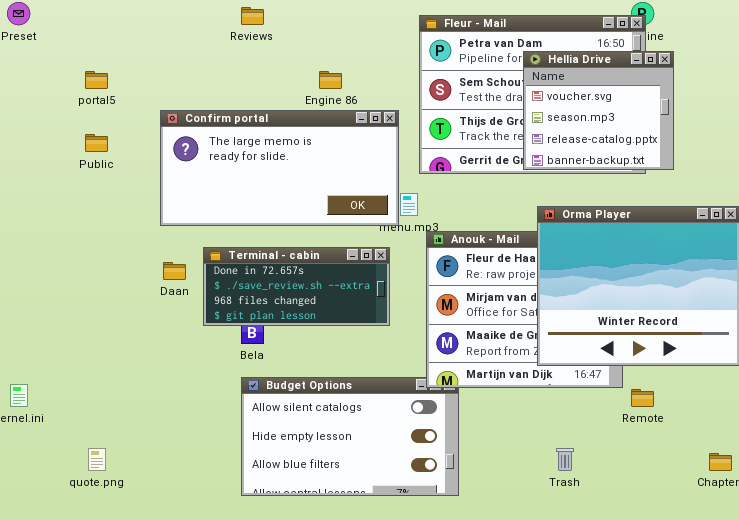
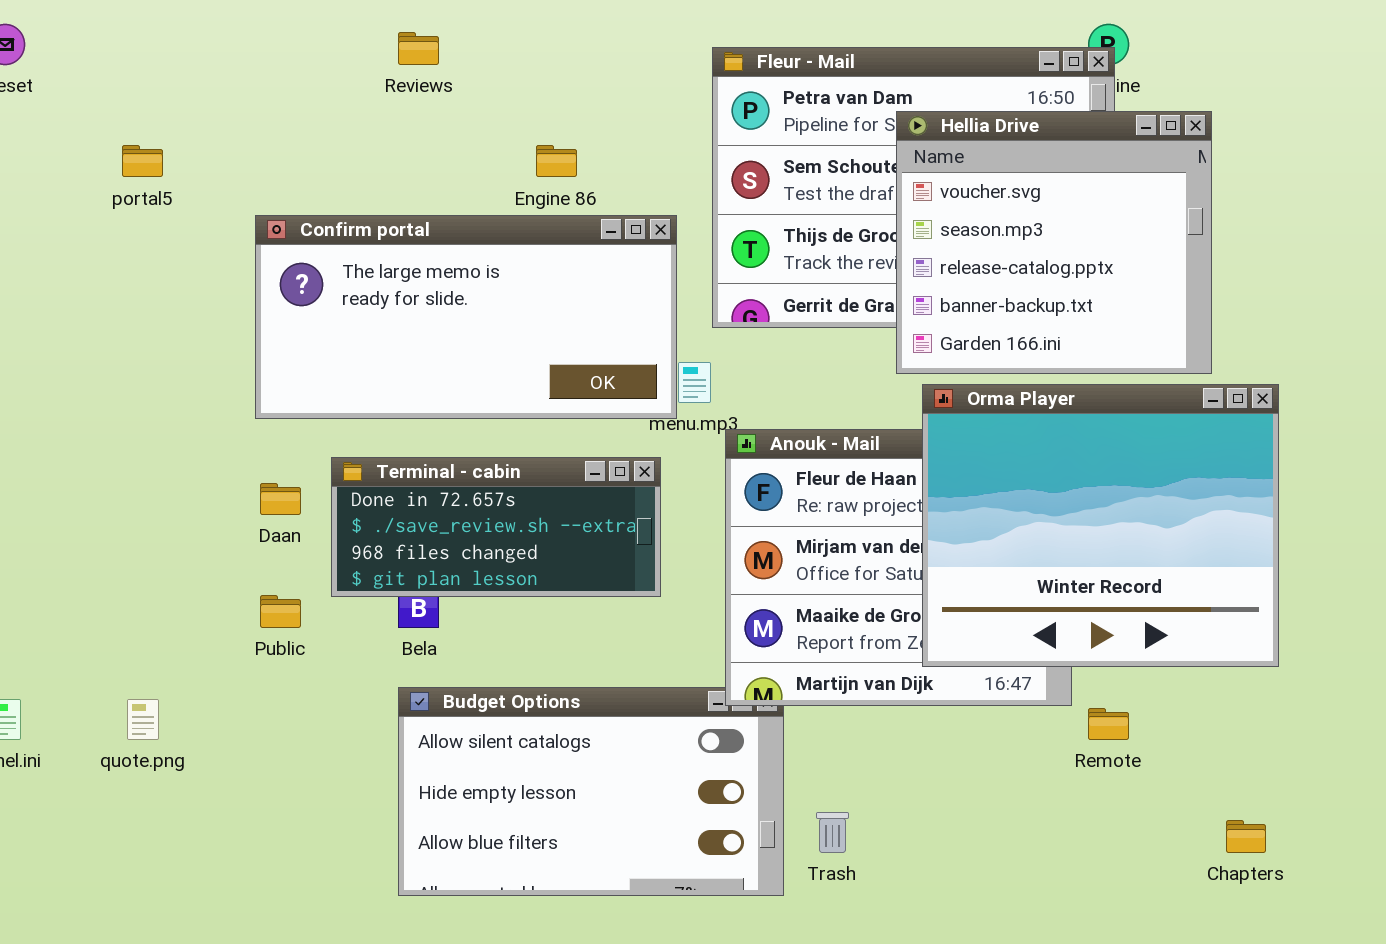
Hellia Drive: [523,51,674,170] -> [896,111,1212,374], resized
Public: [85,134,108,152] -> [260,595,301,628], moved
quote.png: [88,448,106,471] -> [127,699,159,740], moved
Trash: [556,448,574,471] -> [816,812,849,853], moved

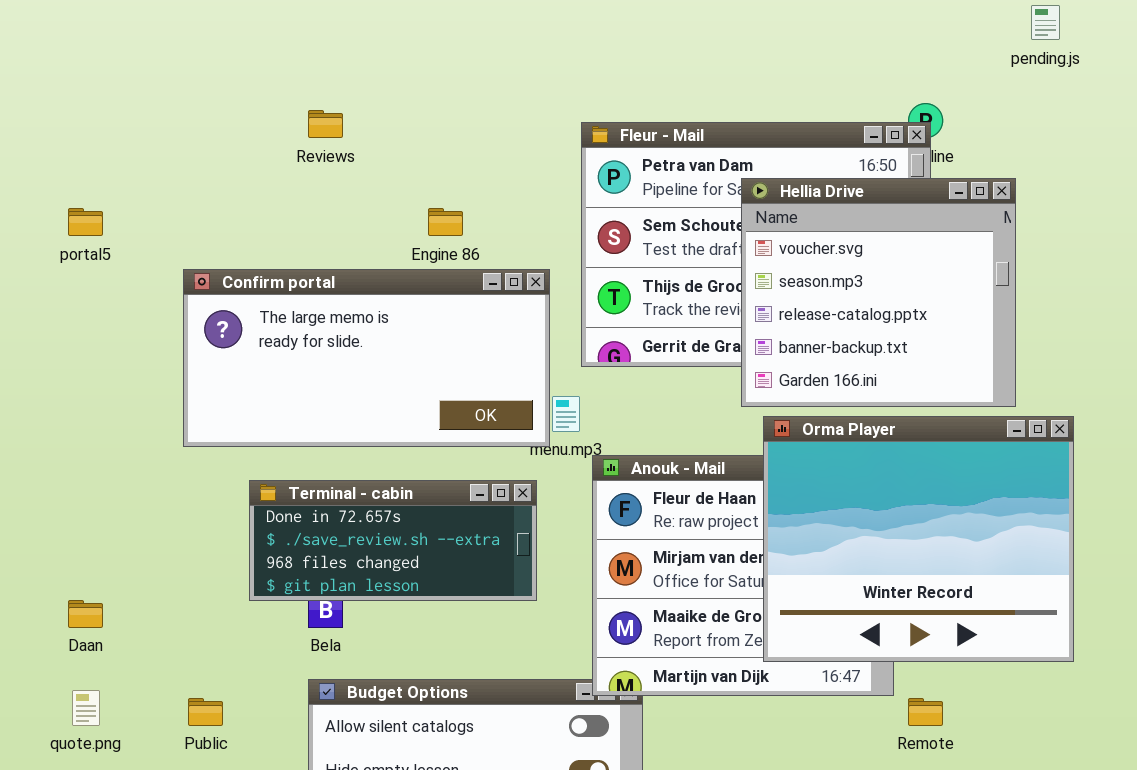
Daan: [260,483,301,515] -> [68,600,103,628], moved
Public: [260,595,301,628] -> [188,698,223,726], moved

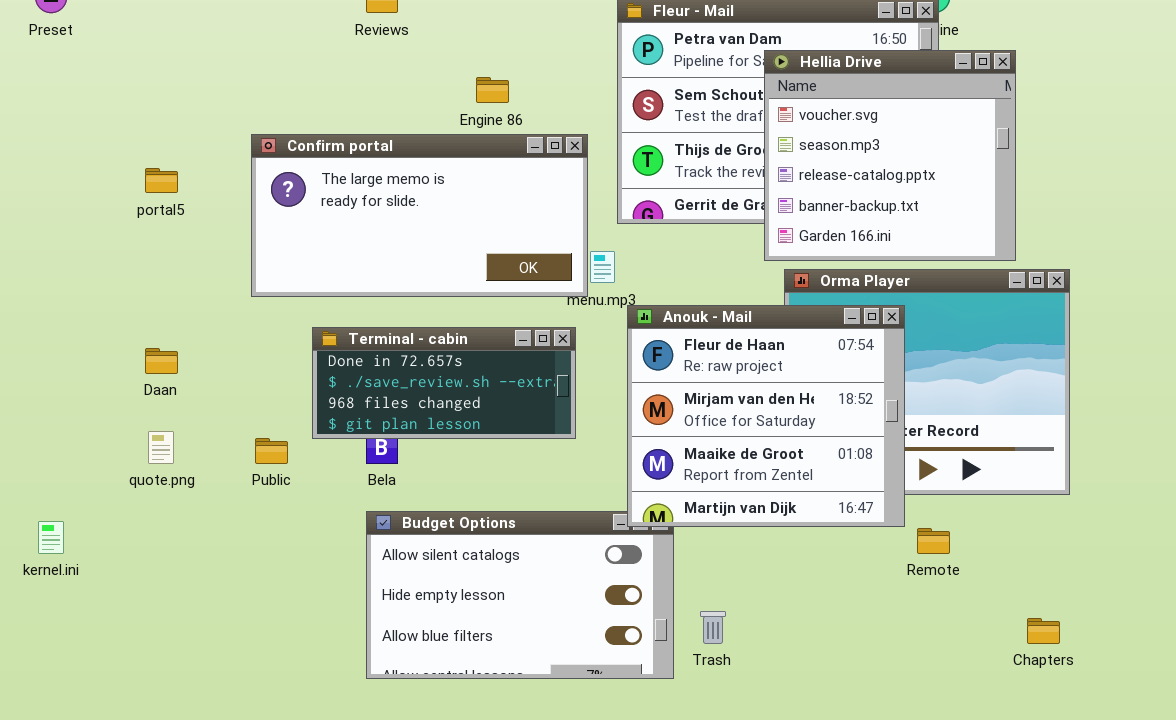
portal5: [68,208,103,236] -> [145,168,178,193], moved
Anouk - Mail: [592,455,894,696] -> [627,305,905,527], raised
Daan: [68,600,103,628] -> [145,348,178,374], moved
quote.png: [72,690,100,726] -> [148,431,174,464], moved
Public: [188,698,223,726] -> [255,438,288,464], moved

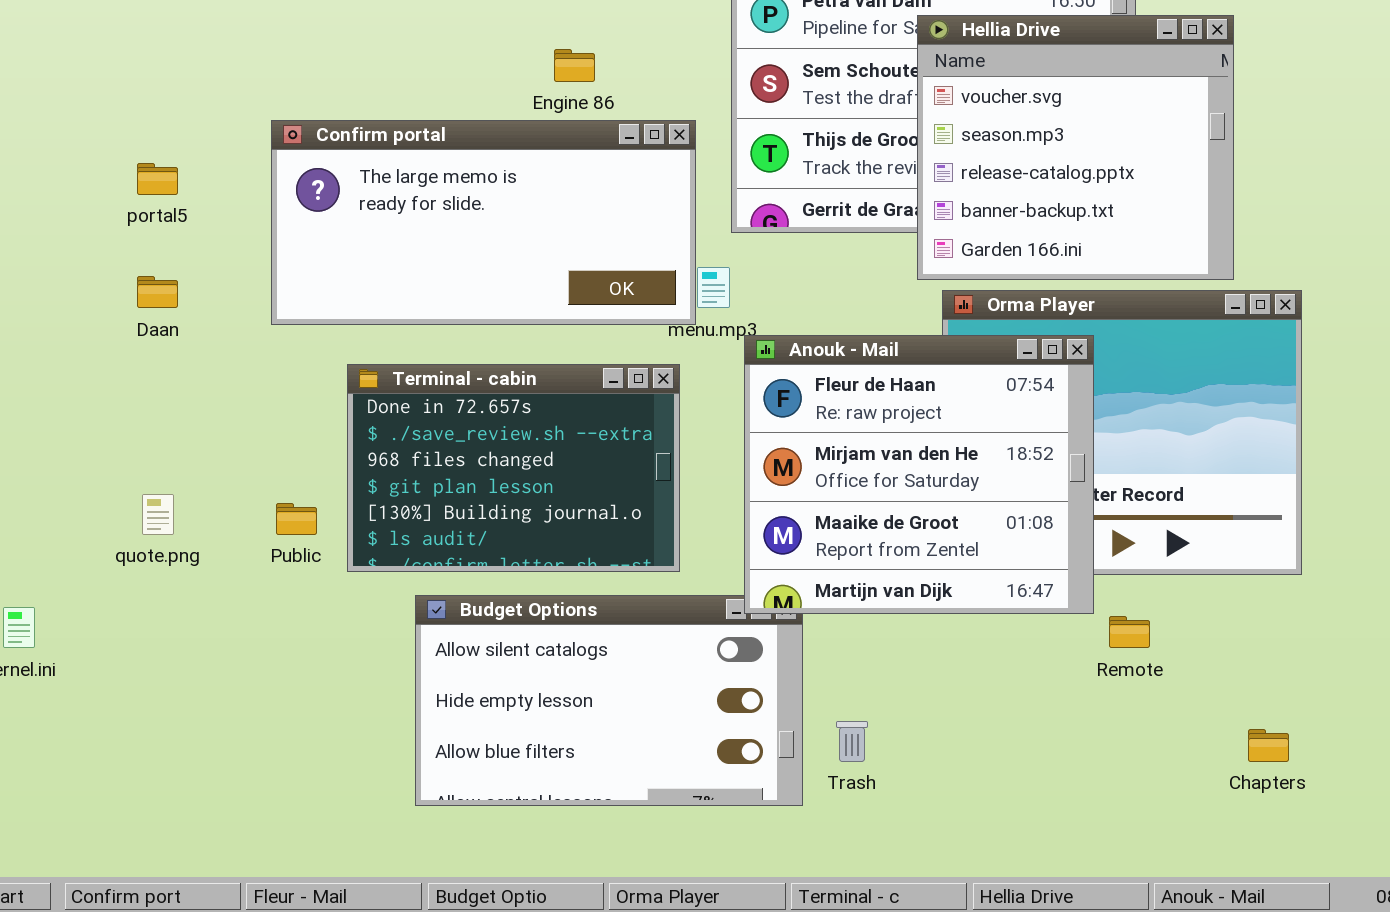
Terminal - cabin: [312,327,576,439] -> [347,364,680,572], resized
Daan: [145,348,178,374] -> [137,276,178,308], moved

